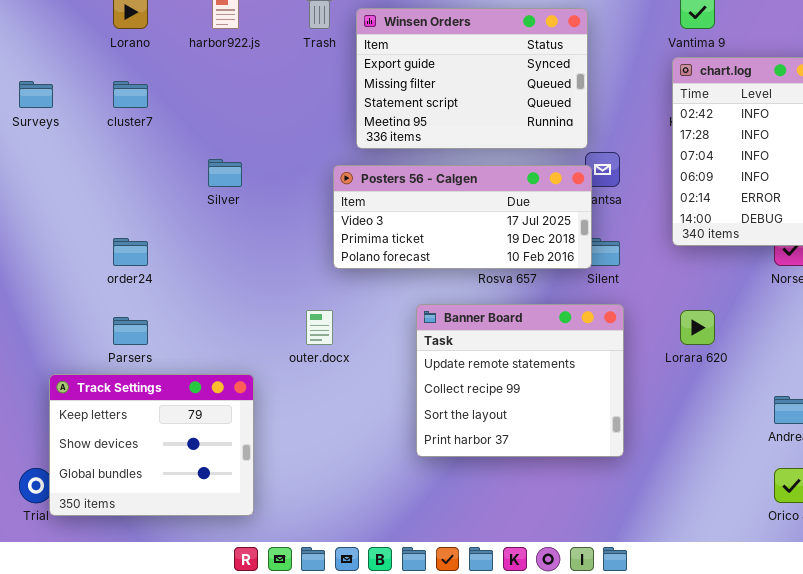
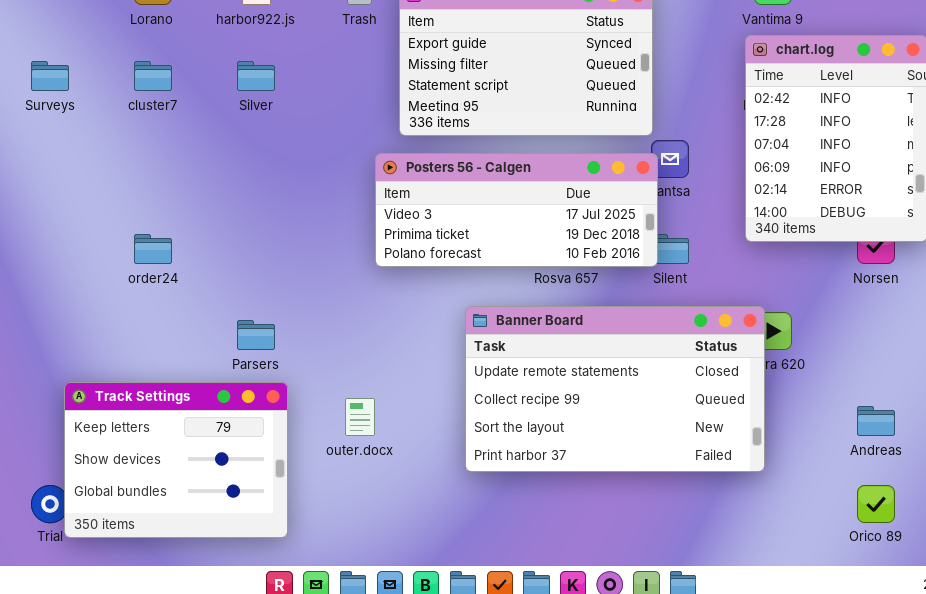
Silver: [208,159,242,187] -> [237,61,275,91], moved
Banner Board: [416,304,624,457] -> [465,306,765,472], resized
outer.docx: [306,310,333,345] -> [345,398,375,436], moved
Parsers: [113,317,148,345] -> [237,320,275,350], moved

